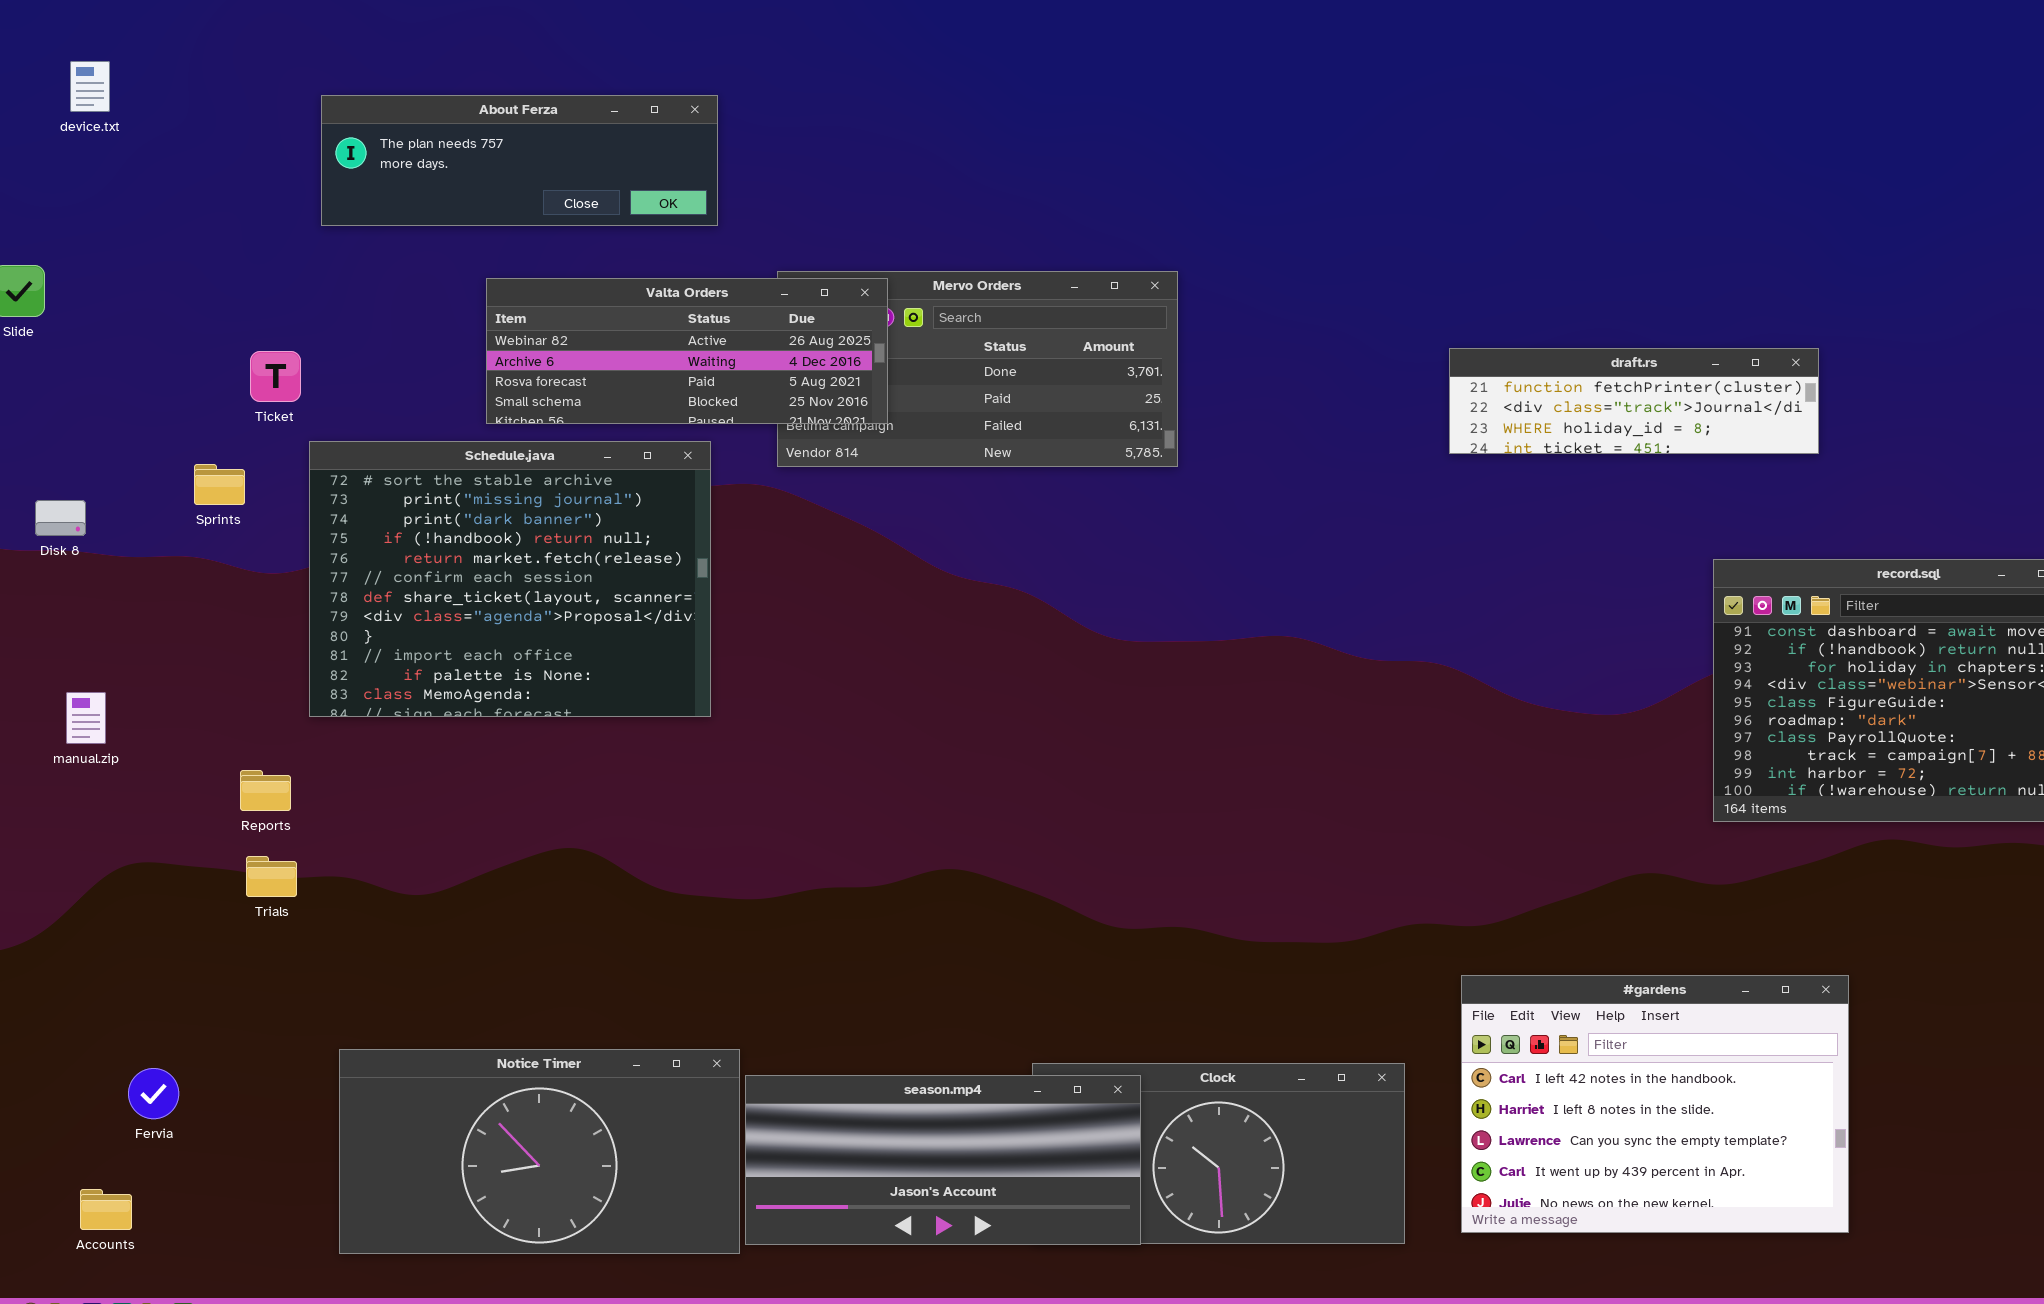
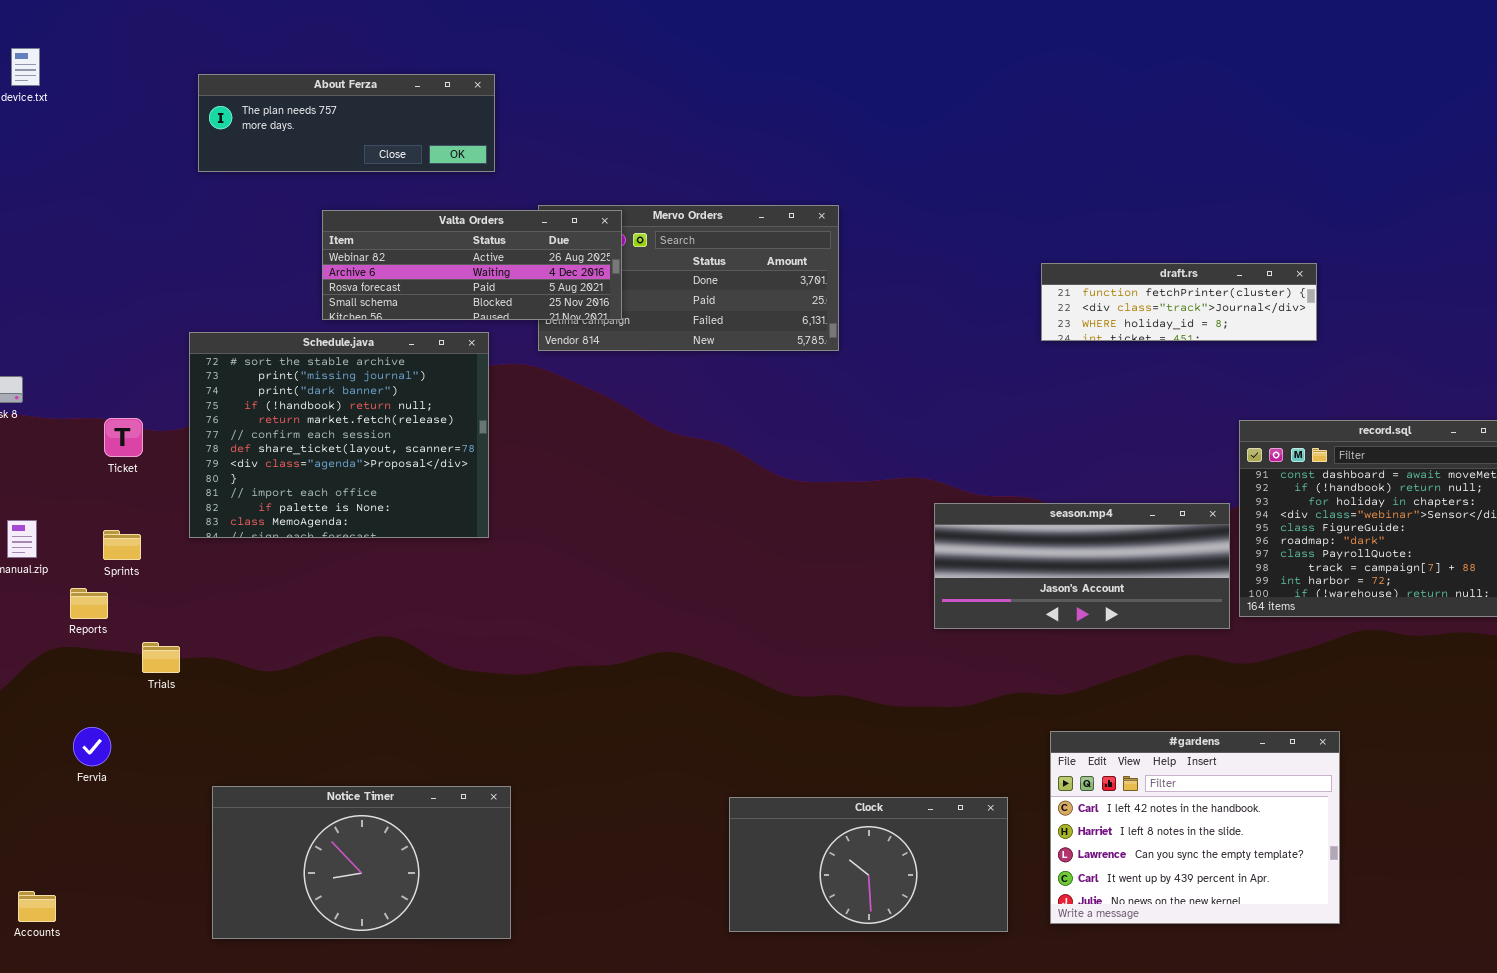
Ticket: [250,351,301,402] -> [104,418,143,457], moved
Sprints: [194,464,245,505] -> [103,530,141,560], moved
Reports: [240,770,291,811] -> [70,588,108,619], moved
Fervia: [128,1068,179,1119] -> [73,727,111,766], moved
season.mp4: [745,1075,1141,1245] -> [934,503,1230,629], moved

